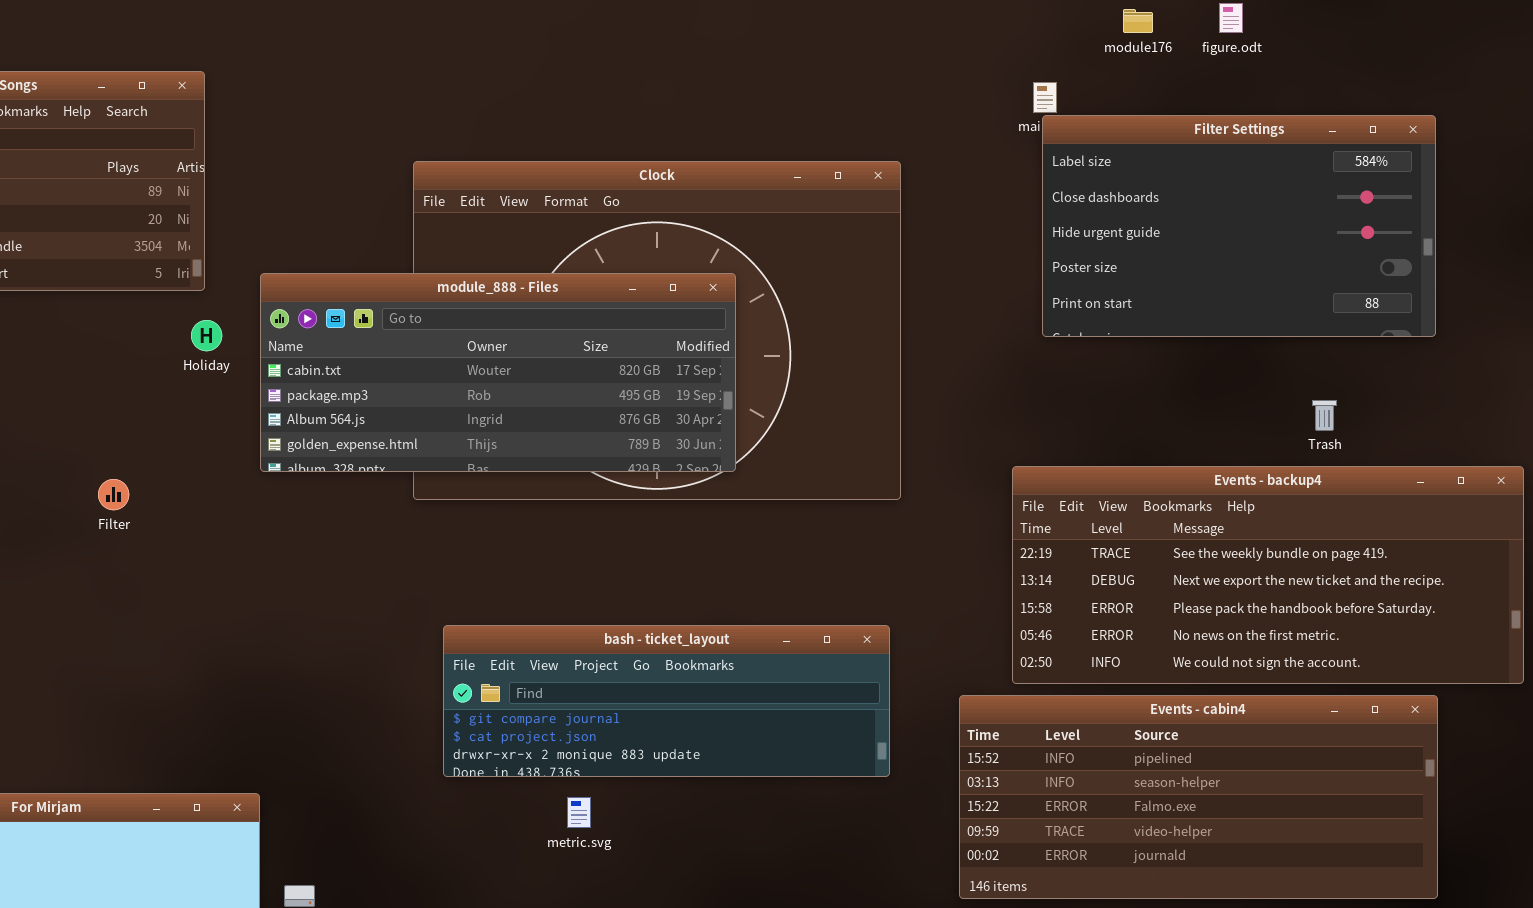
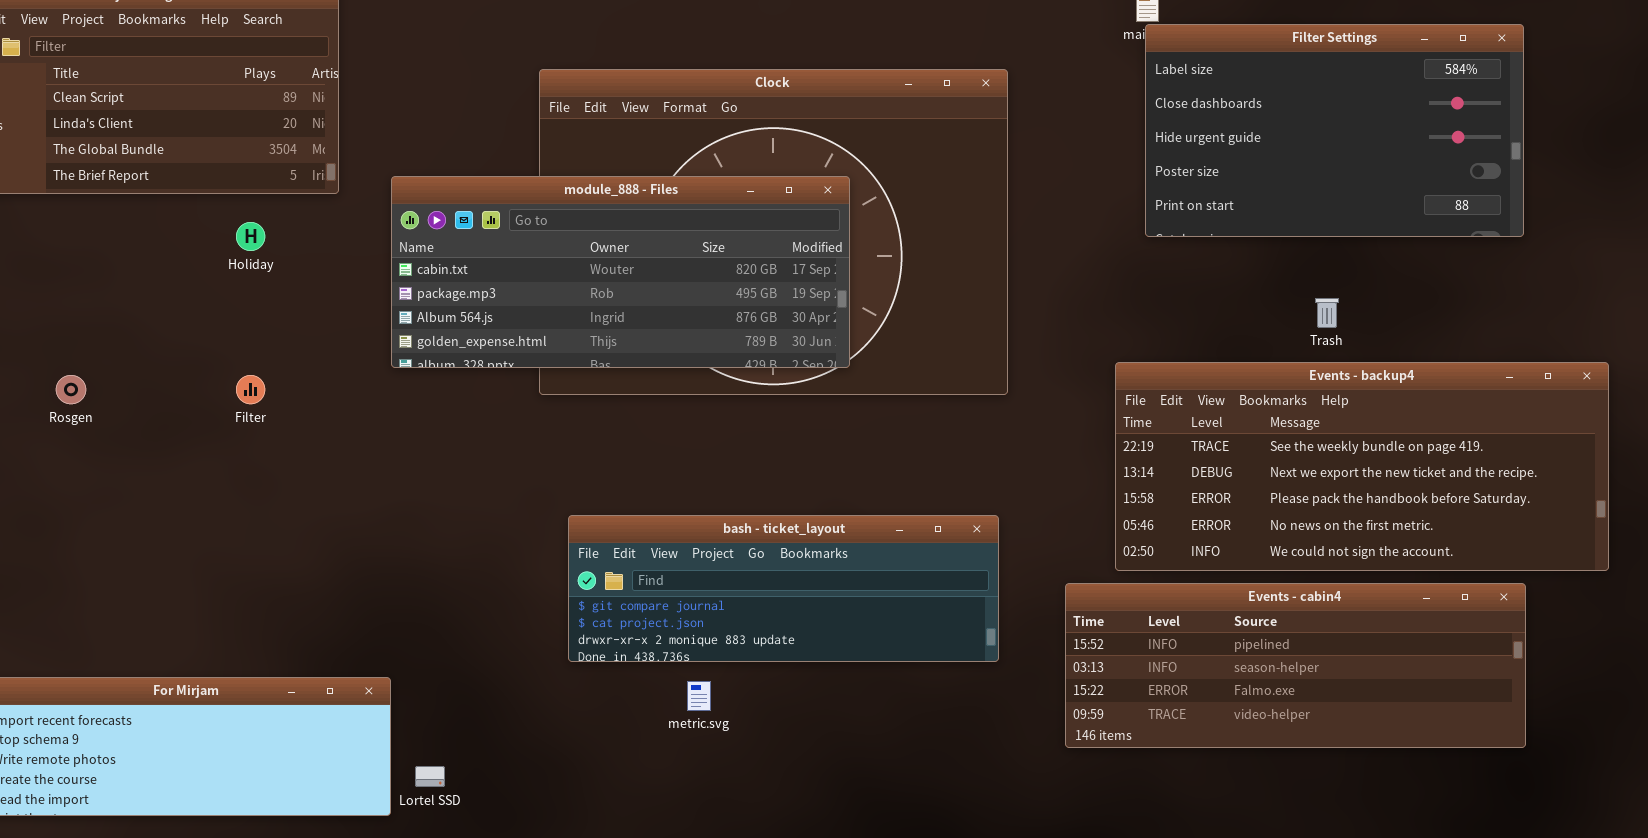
Holiday: [191,320,222,351] -> [236,222,265,251], moved
Trash: [1312,400,1337,431] -> [1315,298,1339,328], moved
Events - cabin4: [959,695,1438,899] -> [1065,583,1526,748], resized

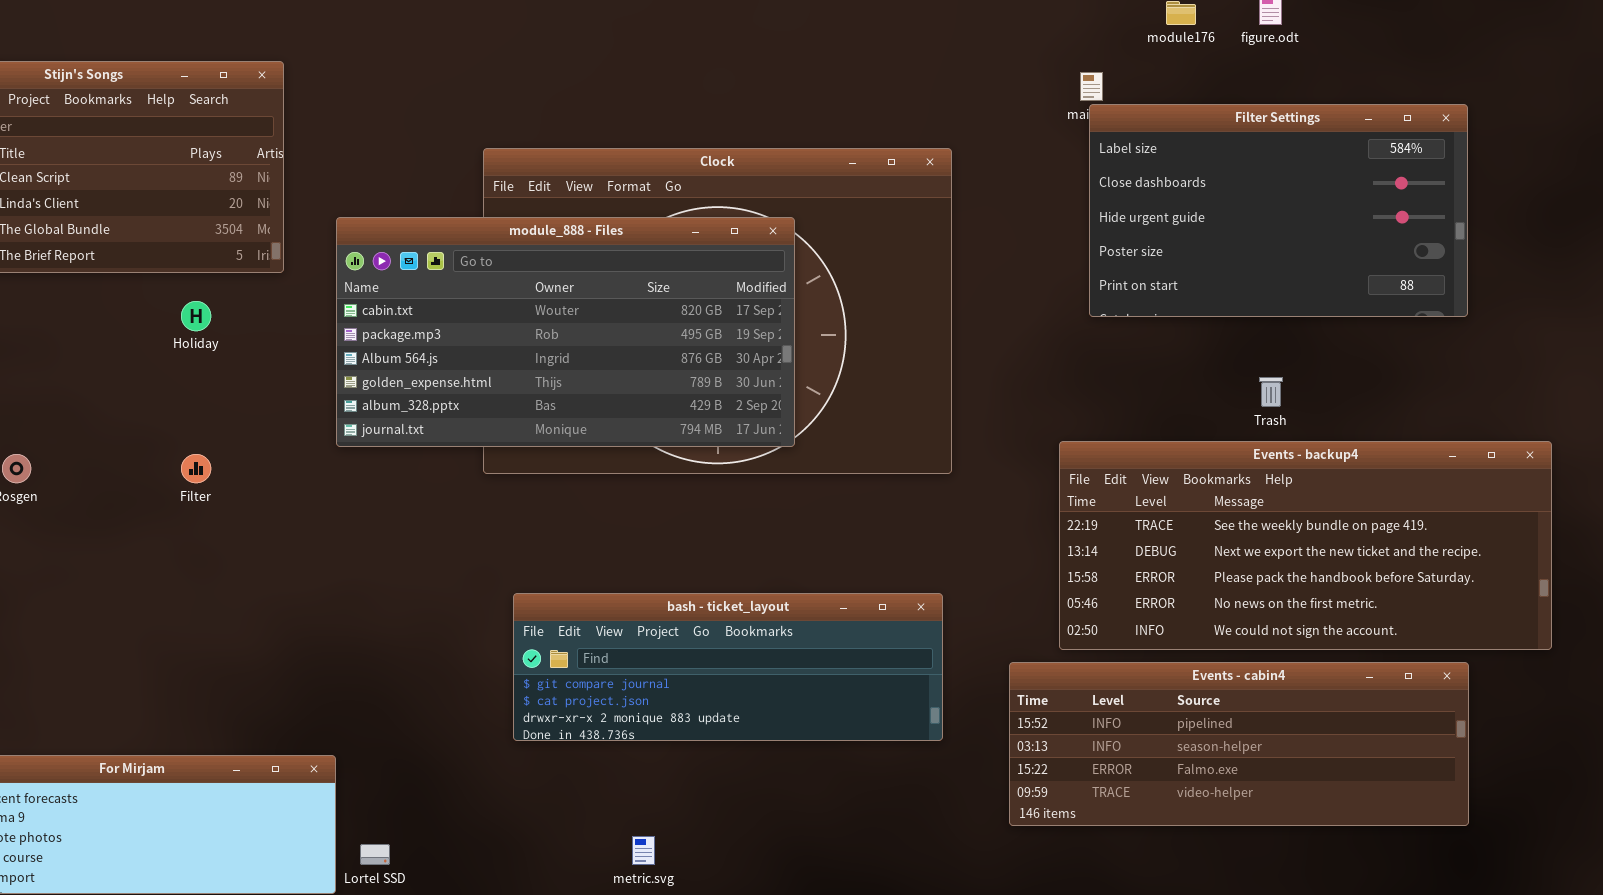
module_888 - Files: [391,176,850,368] -> [336,217,795,447], resized
metric.svg: [687,681,711,711] -> [632,836,655,865], moved

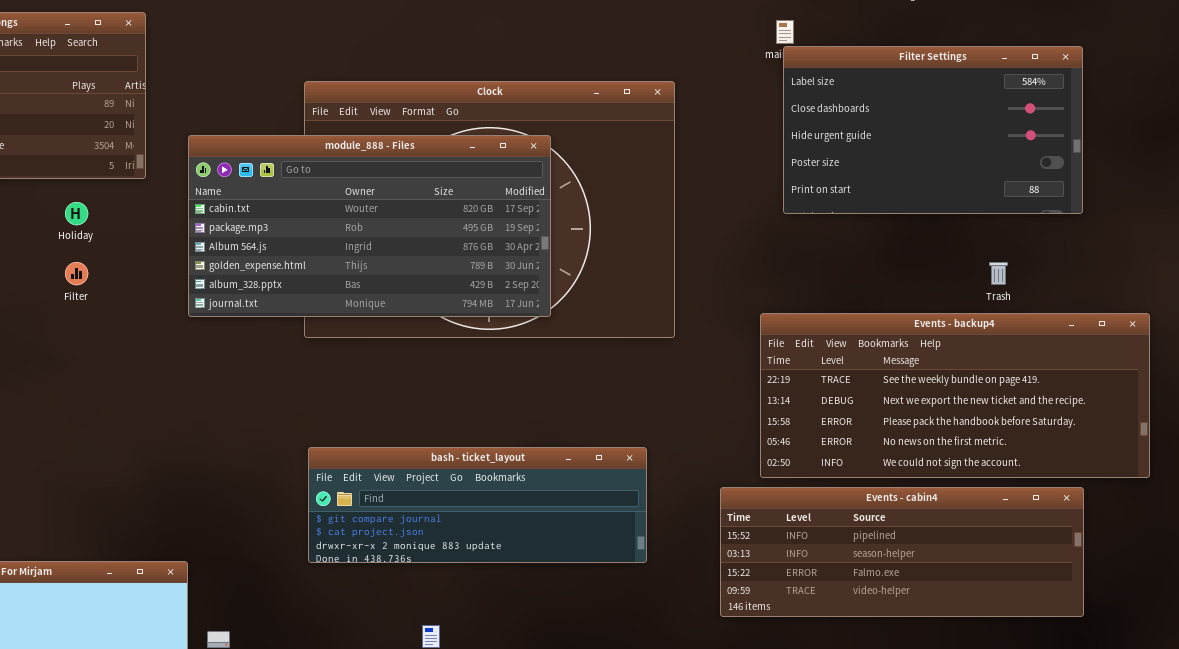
Trash: [1259,377,1283,407] -> [989,262,1008,285], moved
Filter: [181,454,211,483] -> [65,262,88,285], moved
bash - ticket_layout: [513,593,943,741] -> [308,447,647,563], moved

